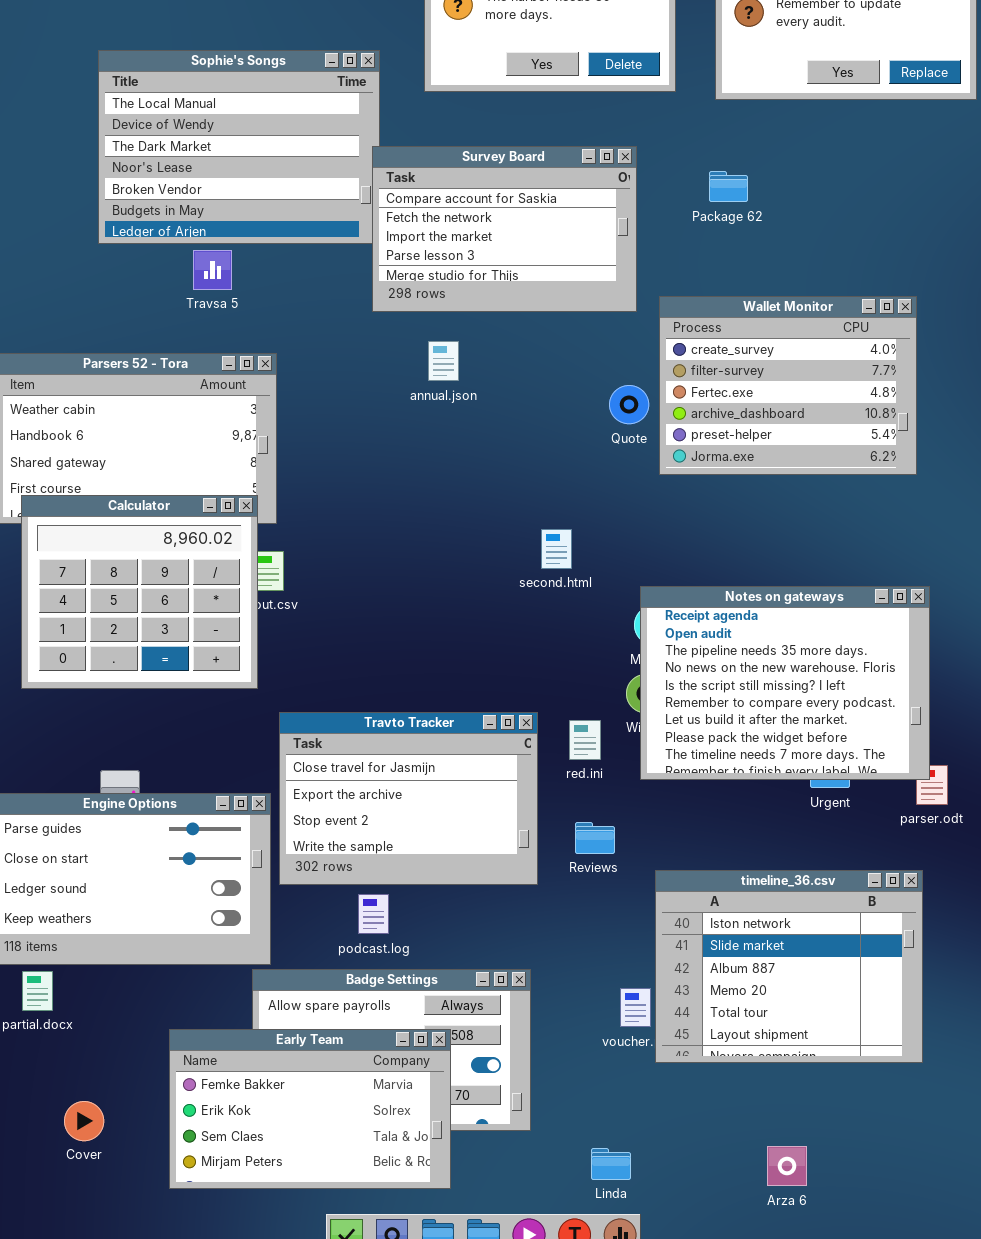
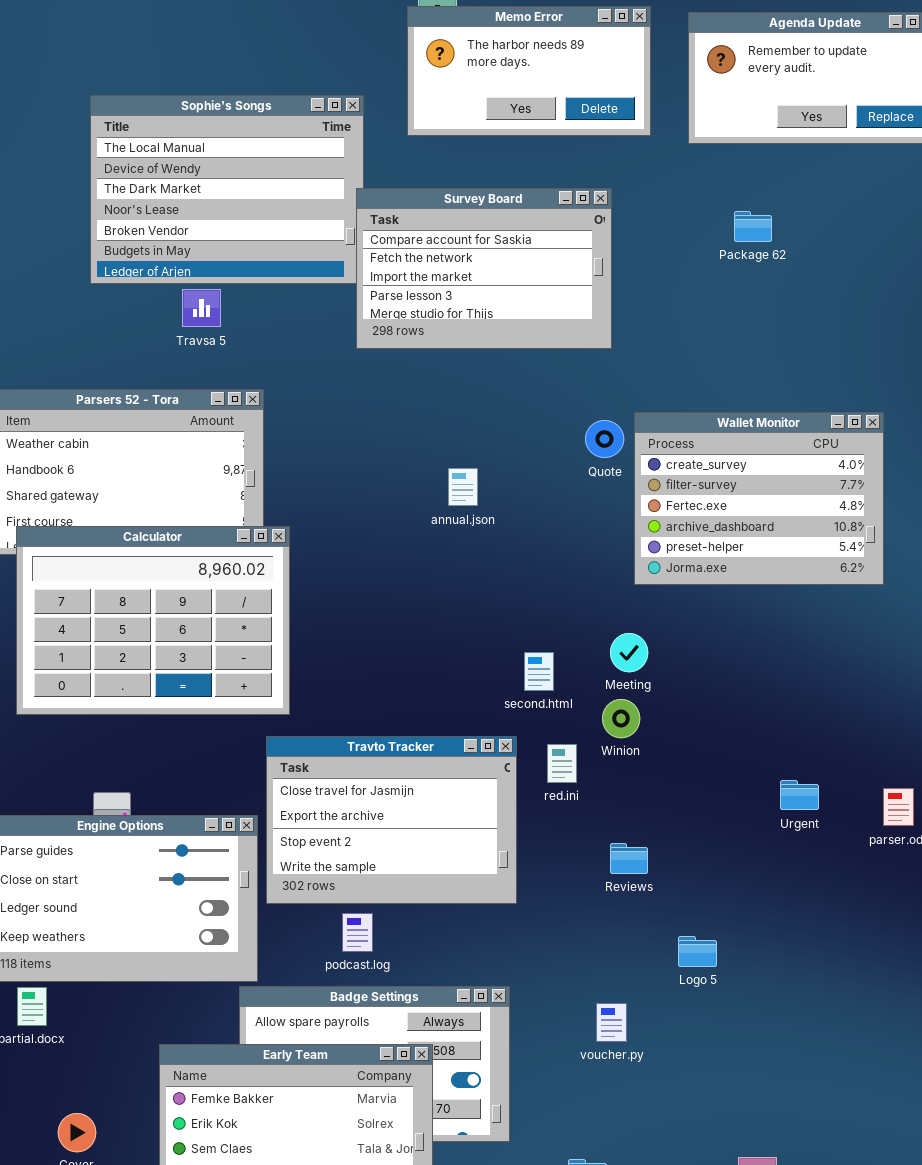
Package 62: [709,171,748,202] -> [734,211,772,242], moved
Wallet Monitor: [659,296,917,475] -> [634,412,884,585], moved
annual.json: [428,341,459,381] -> [448,468,478,506], moved
Calculator: [21,495,258,689] -> [16,526,290,715], resized
second.html: [541,529,572,569] -> [524,652,554,691], moved
Notes on gateways: [640,586,930,780] -> none, closed
Reviews: [575,822,615,854] -> [610,843,648,874], moved
timeline_36.csv: [655,870,923,1063] -> none, closed

